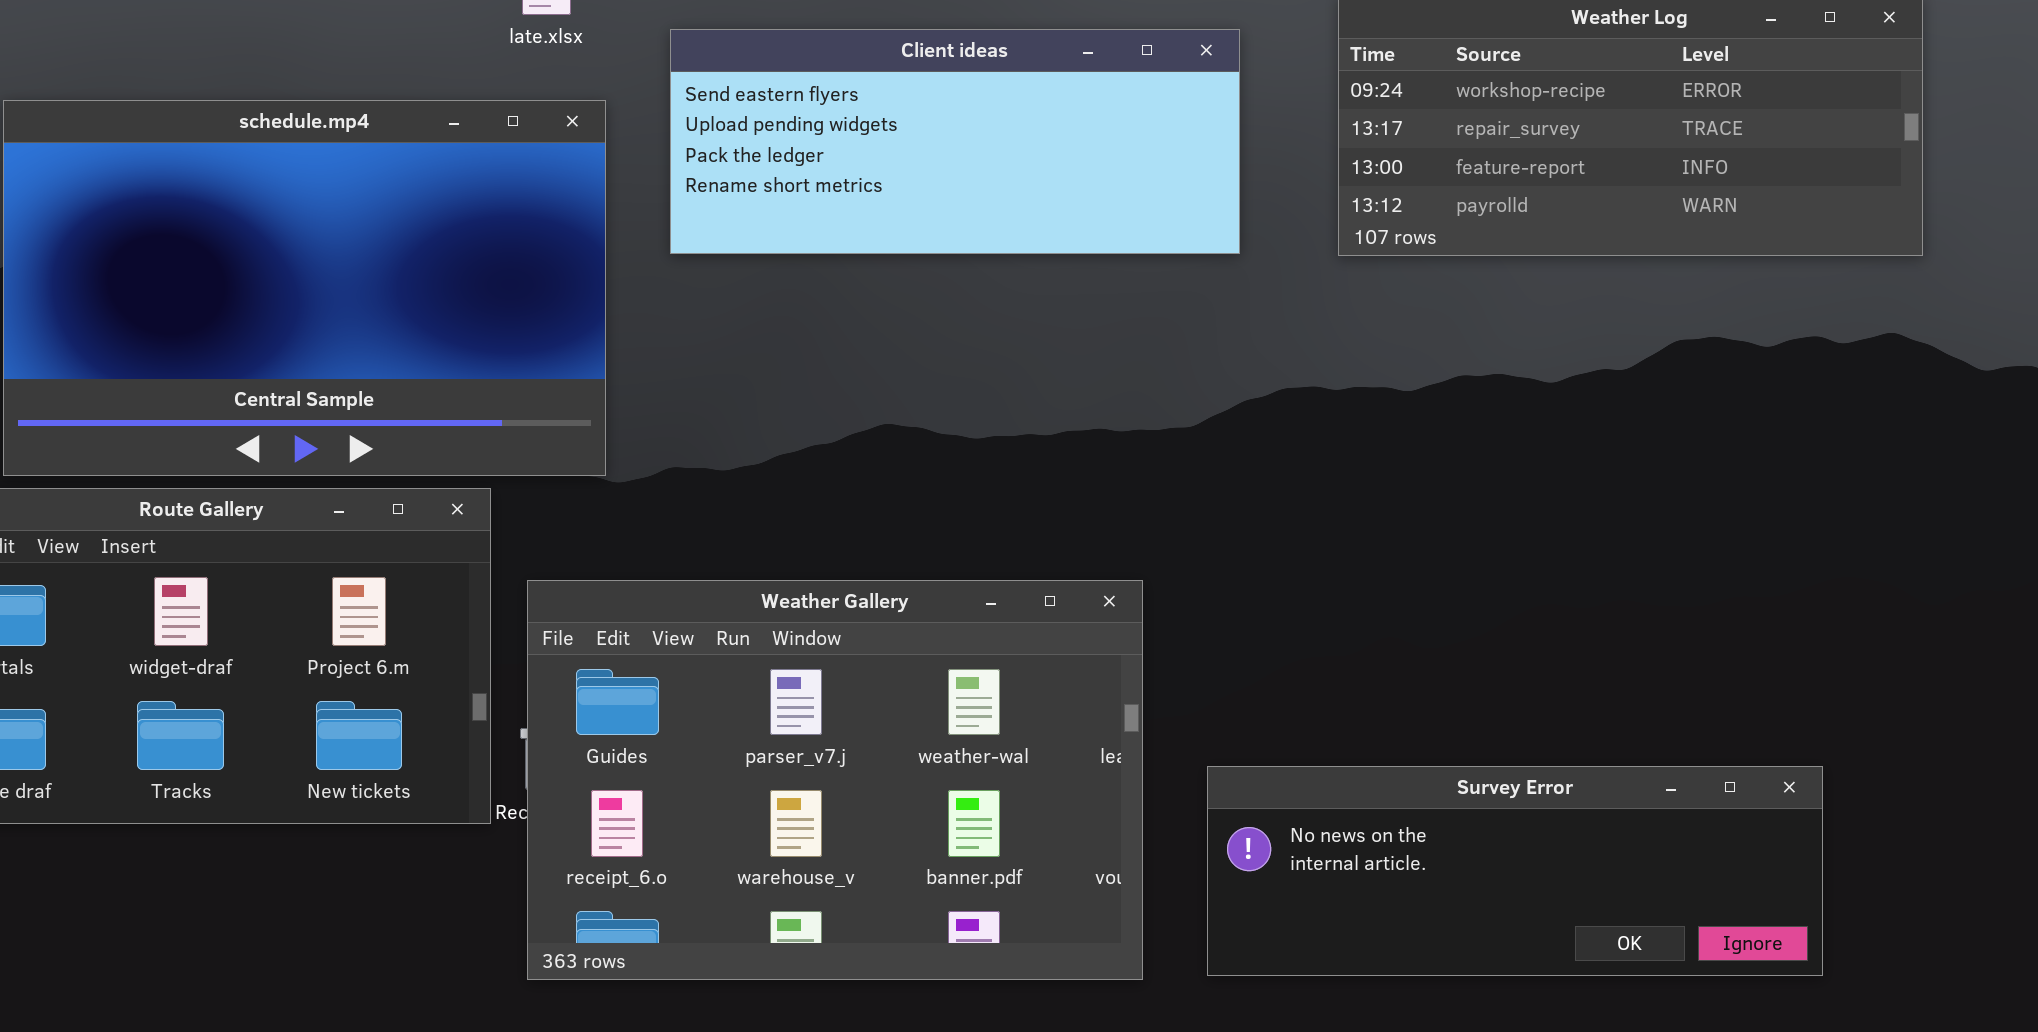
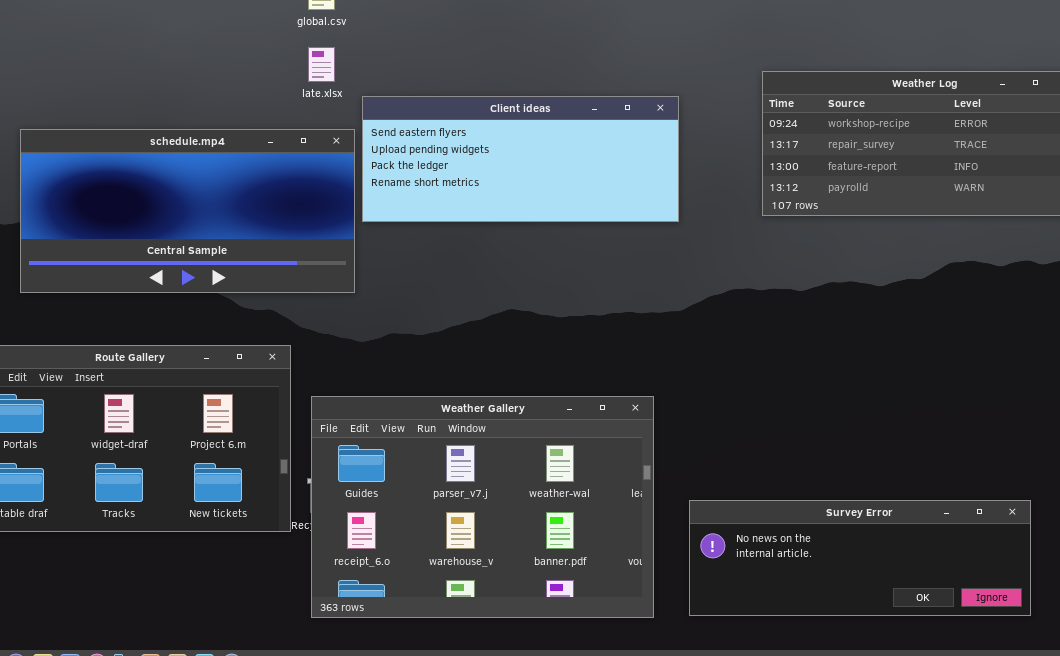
Client ideas: [670,29,1240,254] -> [362,96,679,222], moved
schedule.mp4: [3,100,606,476] -> [20,129,355,293], resized

